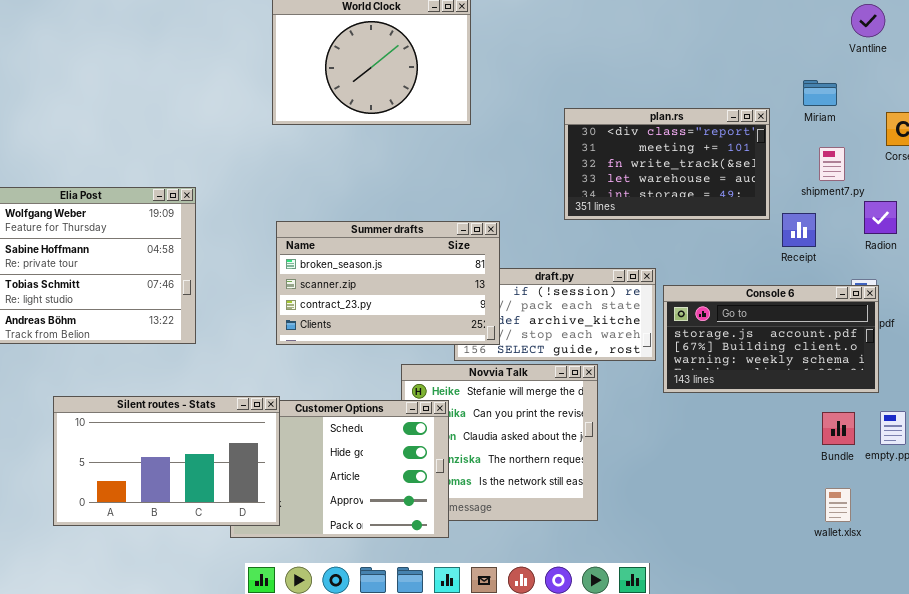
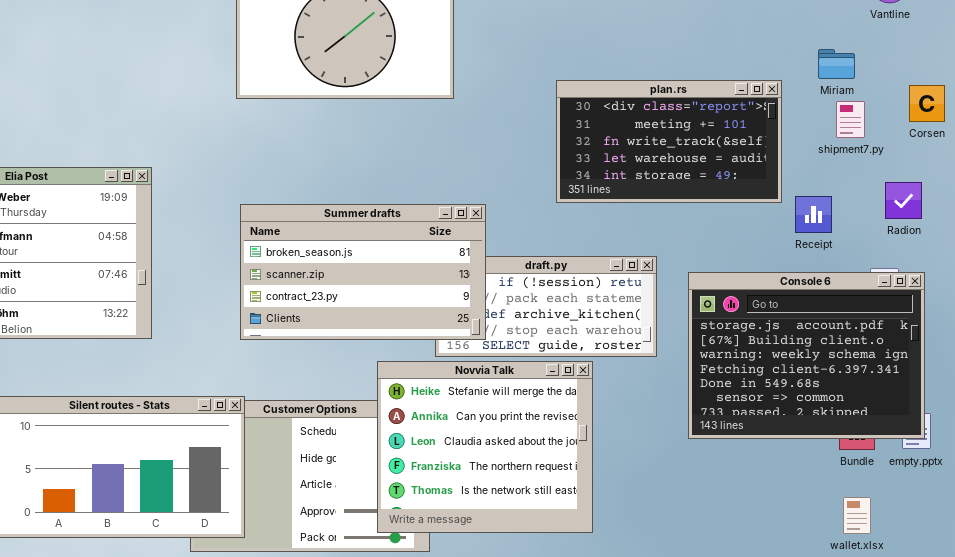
shipment7.py: [819,147,845,181] -> [836,101,865,138], moved
Console 6: [663,285,879,393] -> [688,272,925,439], moved, resized
Novvia Talk: [401,364,598,521] -> [377,361,593,533], raised

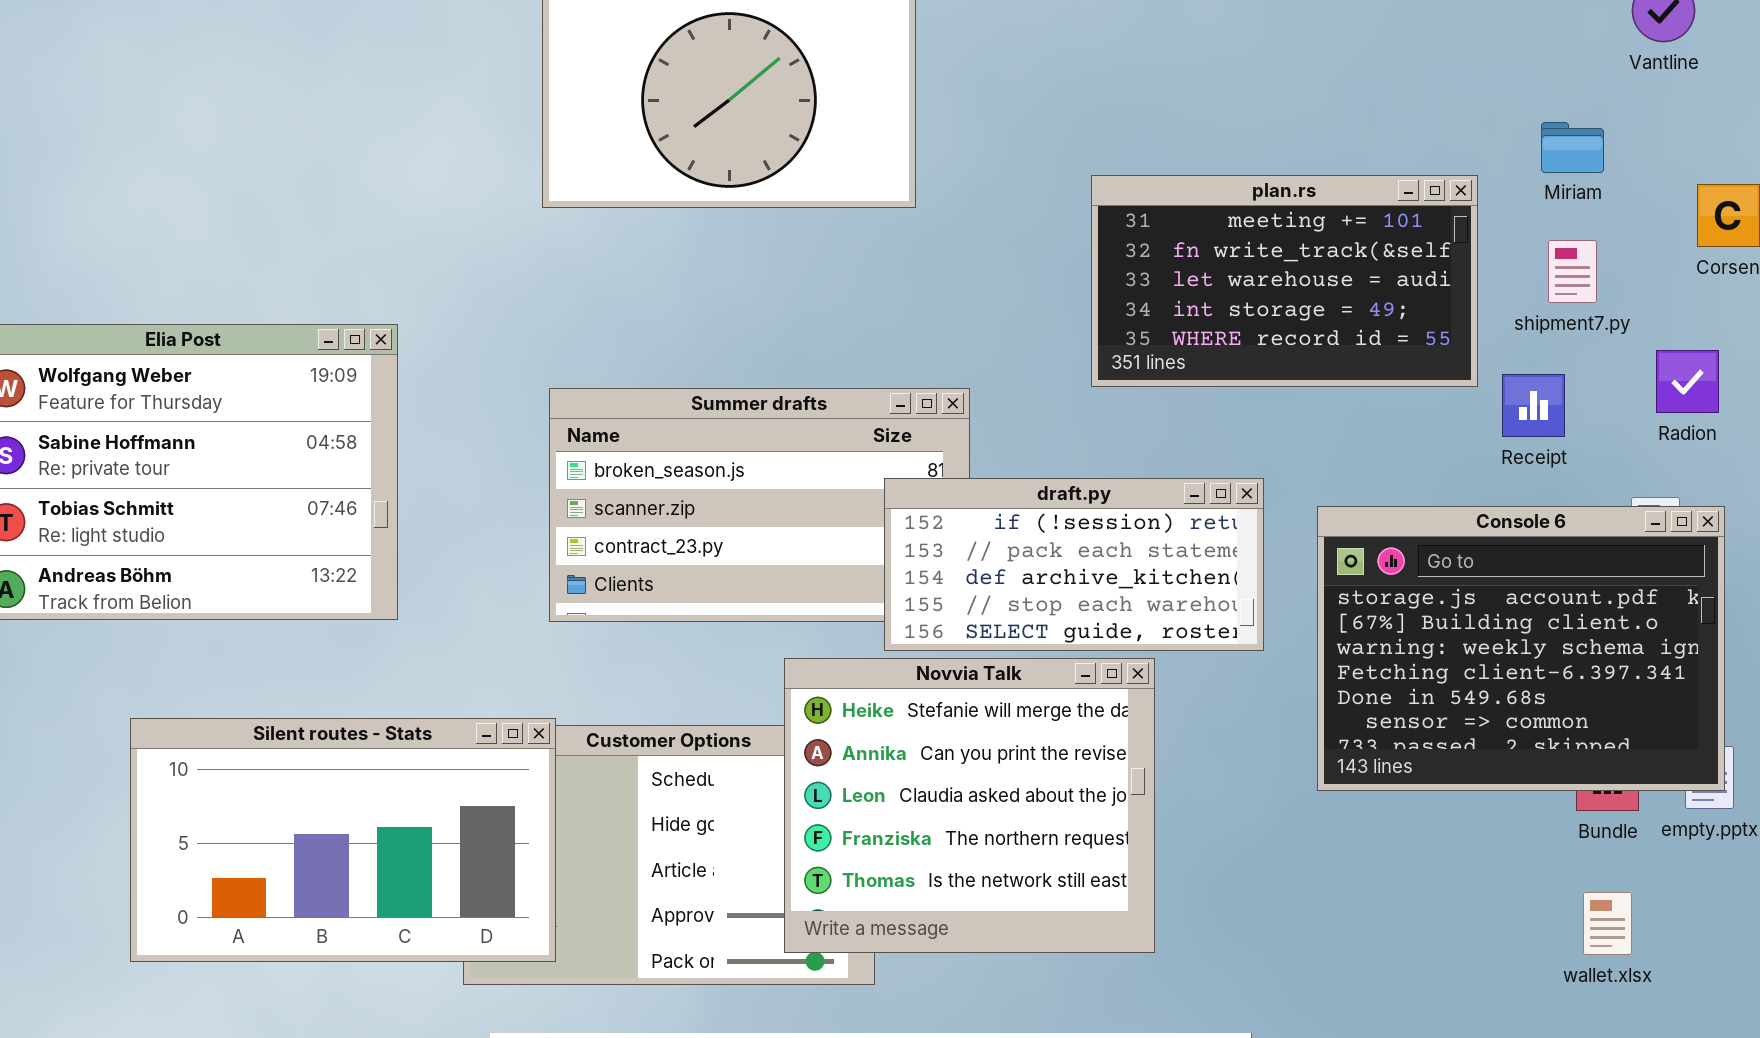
plan.rs: [556,80,782,203] -> [1091,175,1478,387], scrolled down 1 row
shipment7.py: [836,101,865,138] -> [1548,240,1597,303], moved
draft.py: [435,256,657,357] -> [884,478,1264,651], raised

